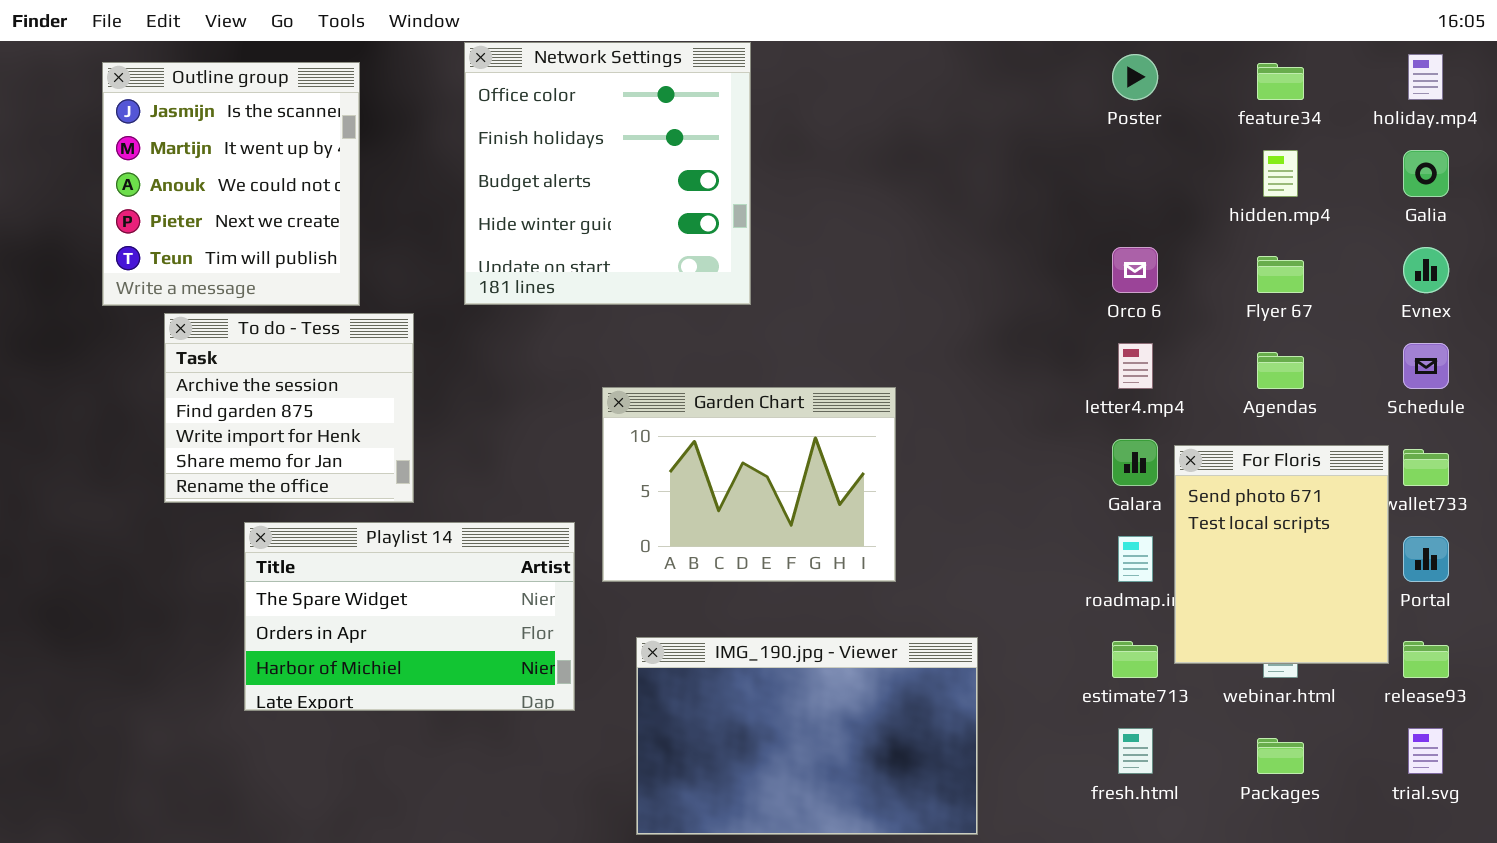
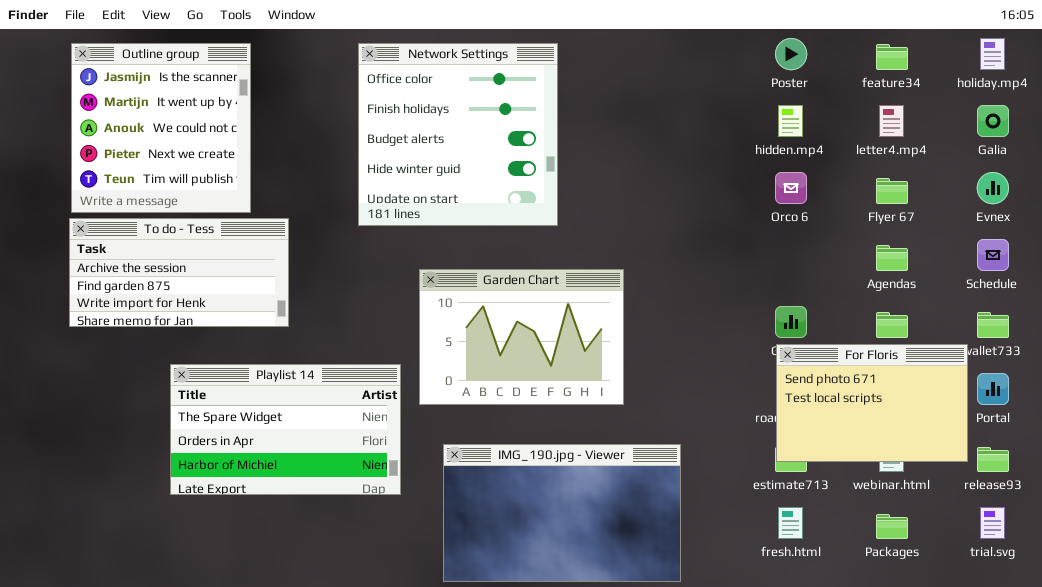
Network Settings: [464,42,751,305] -> [358,43,558,226], moved
hidden.mp4: [1263,150,1298,197] -> [778,105,803,137], moved
To do - Tess: [164,313,414,503] -> [69,218,289,327], resized
letter4.mp4: [1118,343,1153,389] -> [879,105,904,137], moved
For Floris: [1174,445,1389,664] -> [776,344,968,462], resized

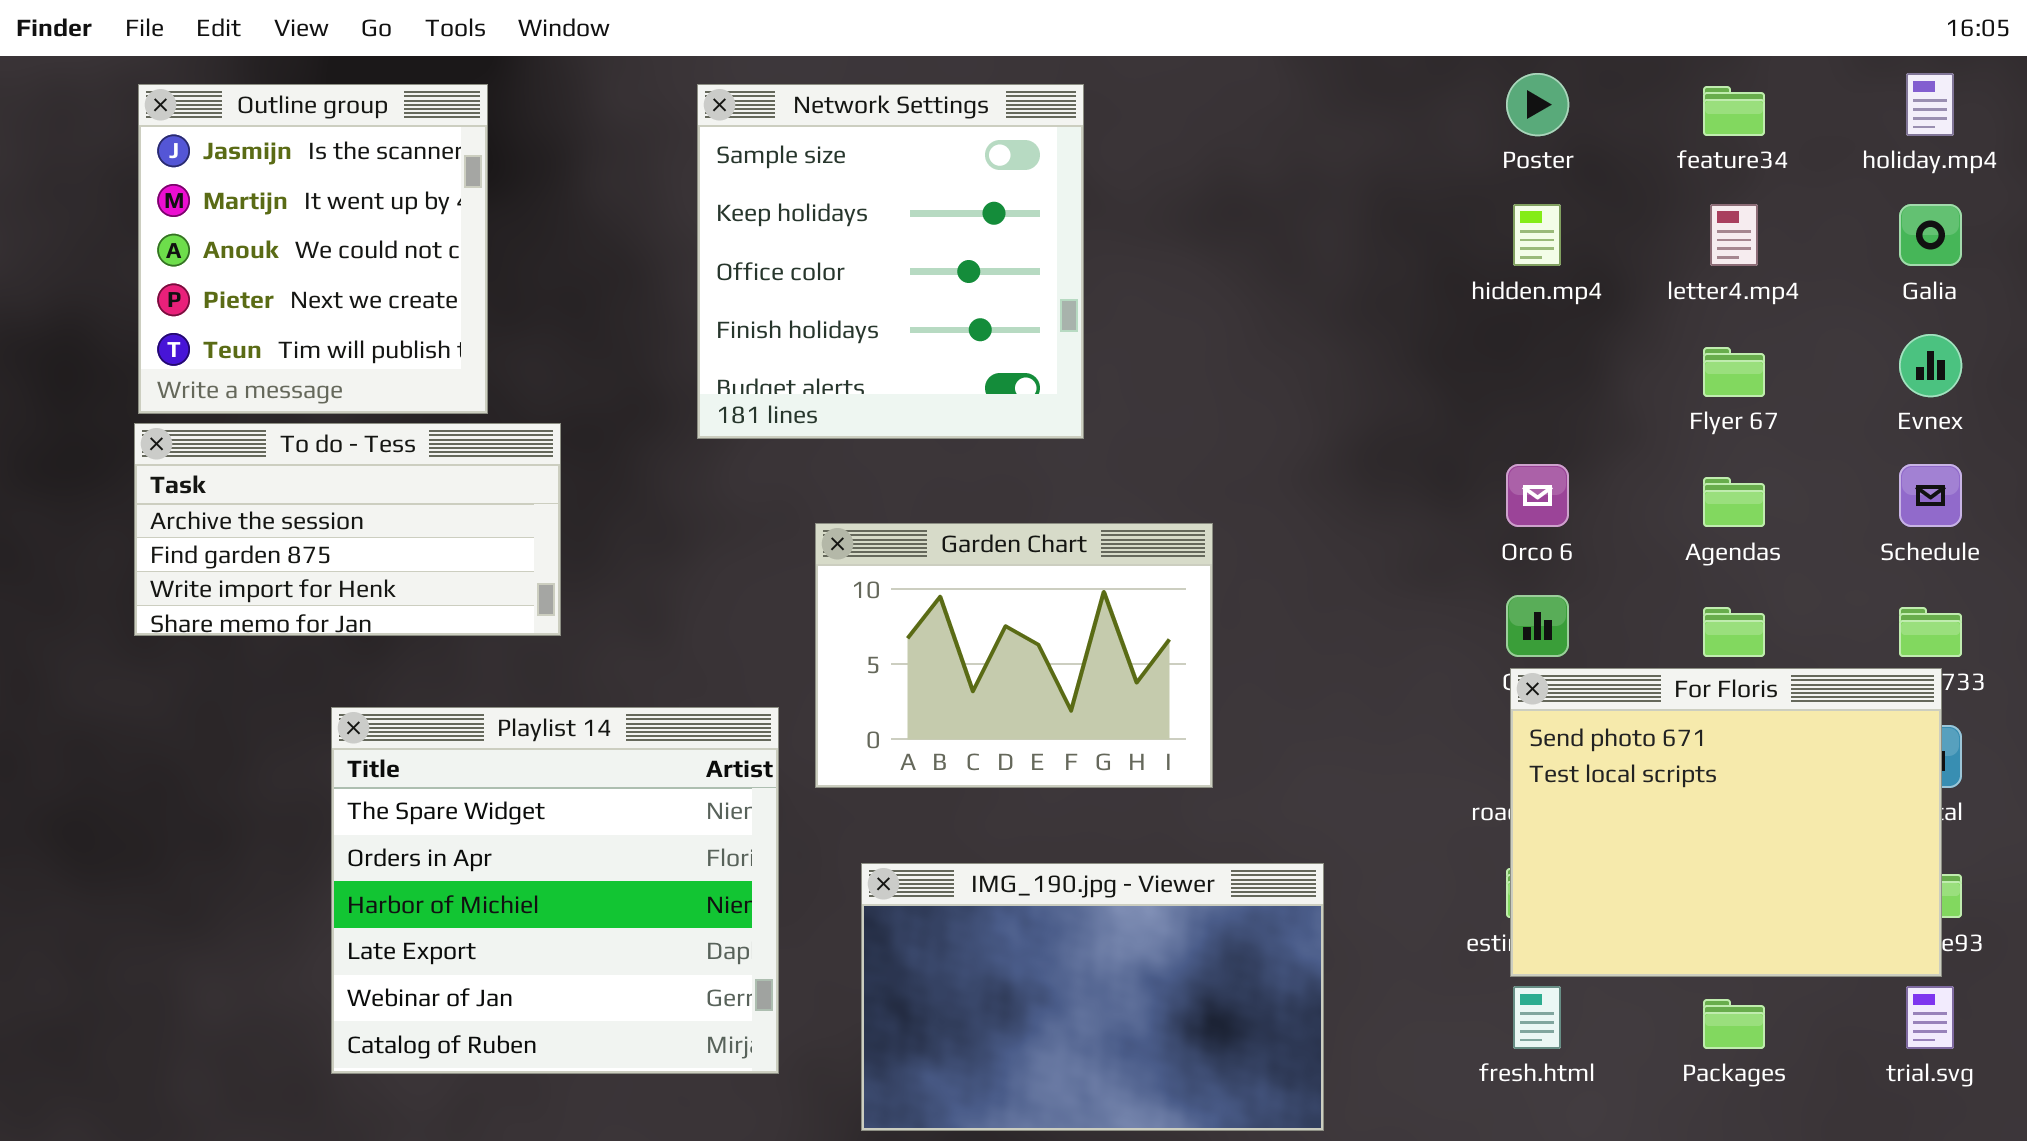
Network Settings: [358,43,558,226] -> [697,84,1084,439], scrolled up 2 rows
Orco 6: [775,172,807,204] -> [1506,464,1569,527], moved
For Floris: [776,344,968,462] -> [1510,668,1942,977], resized
Playlist 14: [170,364,401,495] -> [331,707,779,1074], resized

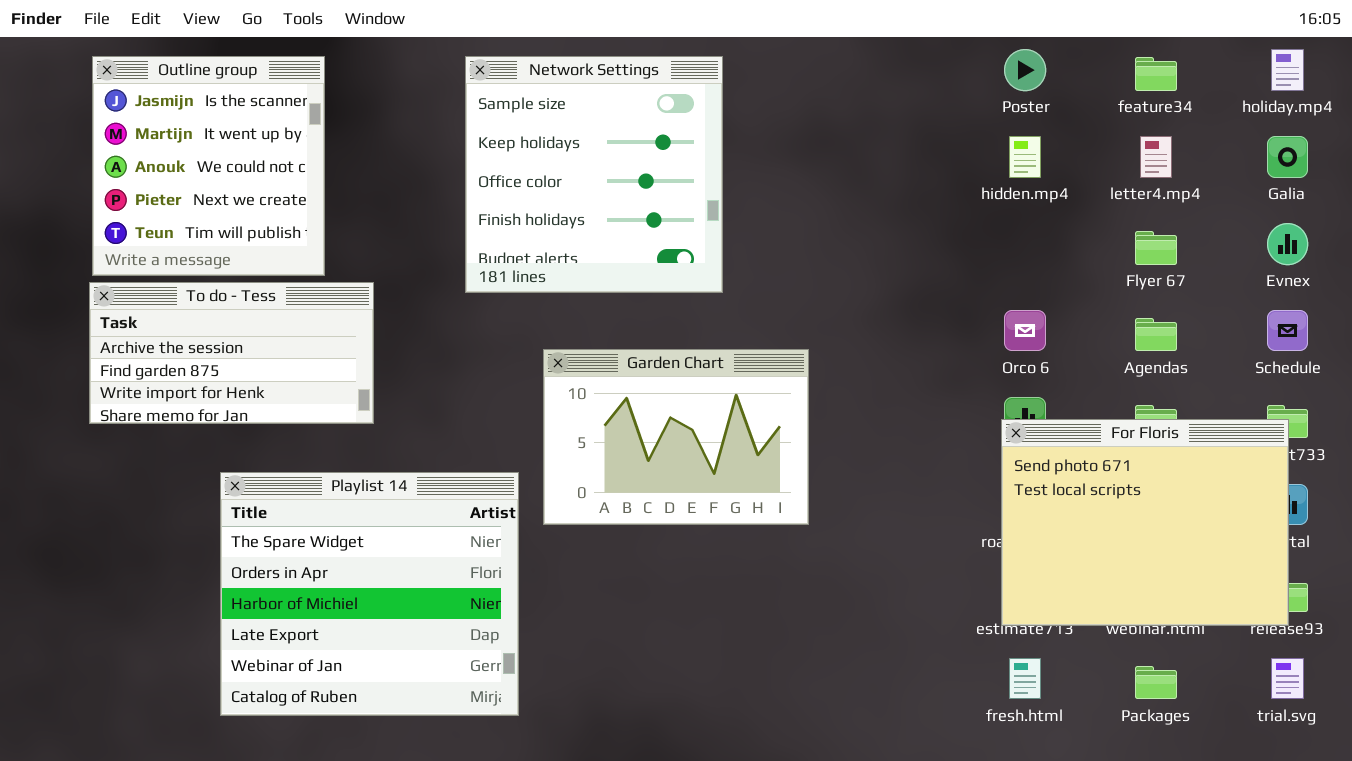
For Floris: [1510,668,1942,977] -> [1001,419,1289,626], moved
IMG_190.jpg - Viewer: [861,863,1324,1131] -> none, closed

